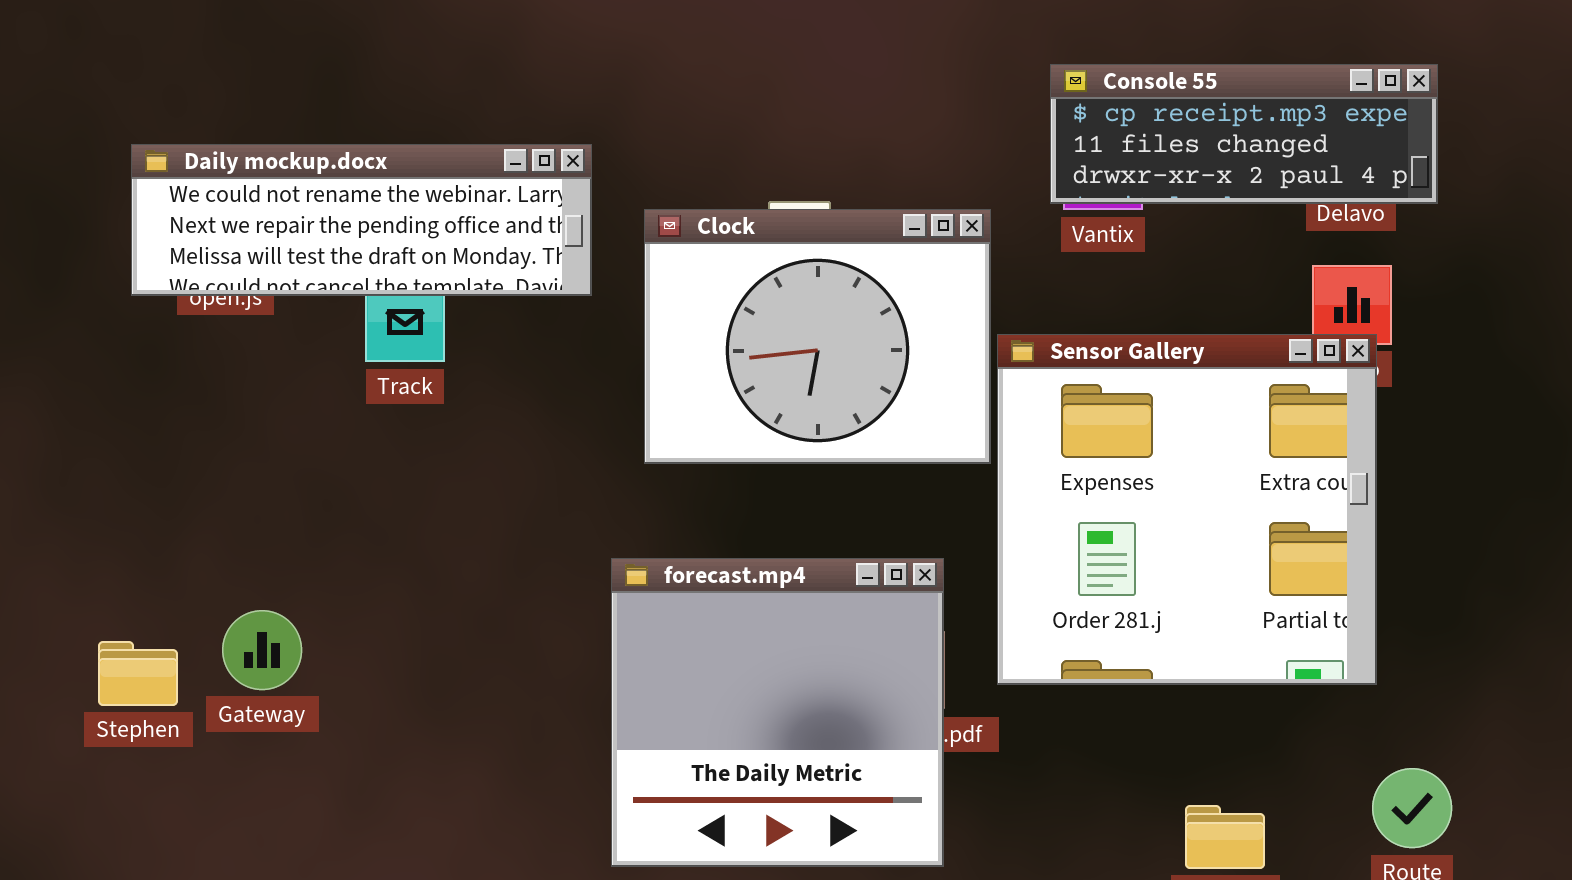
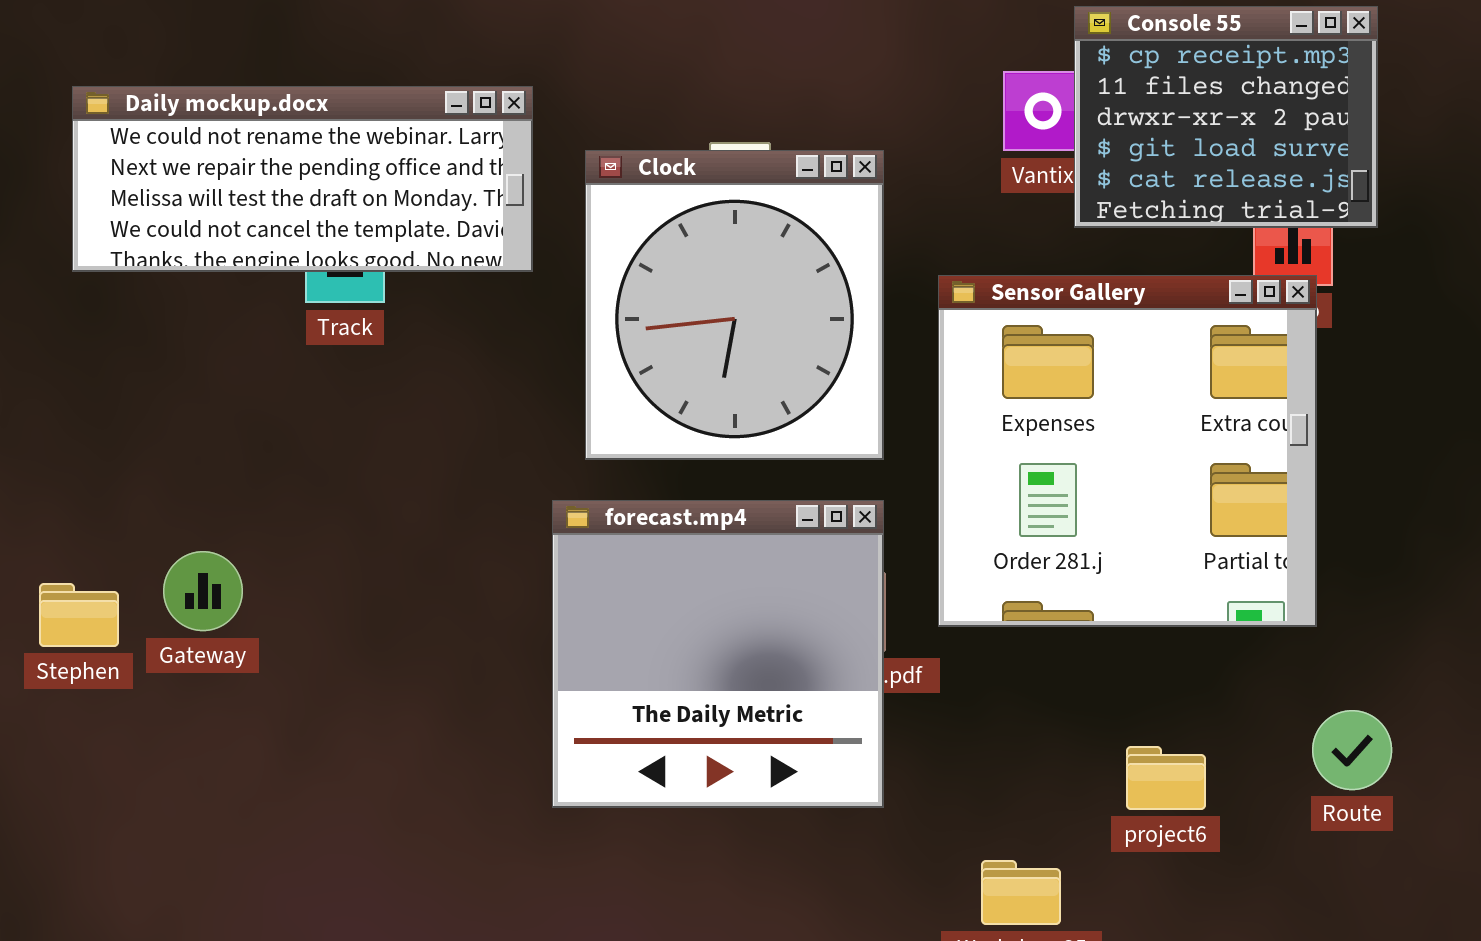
Console 55: [1050,64,1438,204] -> [1074,6,1378,228], resized
Daily mockup.docx: [131,144,592,296] -> [72,86,533,272], resized
Clock: [644,209,991,464] -> [585,150,884,460], resized

